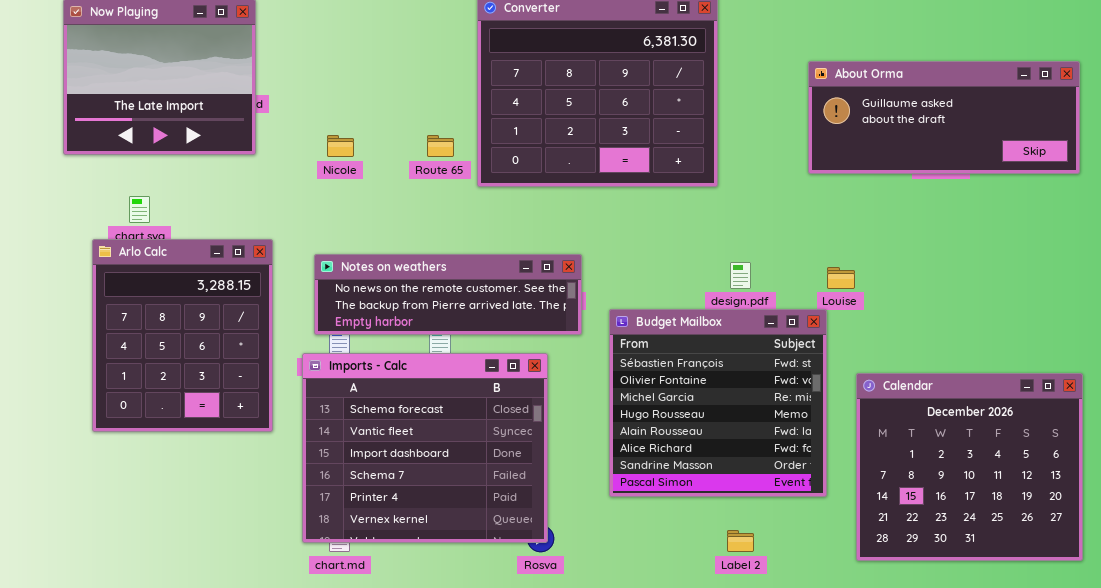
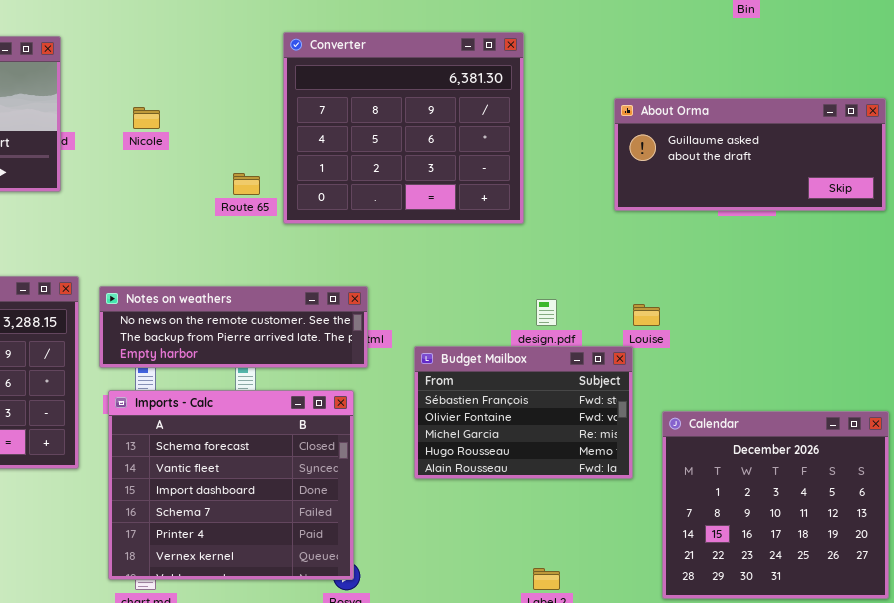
Nicole: [327,135,354,157] -> [133,107,160,129], moved
Notes on weathers: [314,254,582,335] -> [99,286,368,368], moved
Budget Mailbox: [609,309,827,497] -> [414,346,633,479], resized

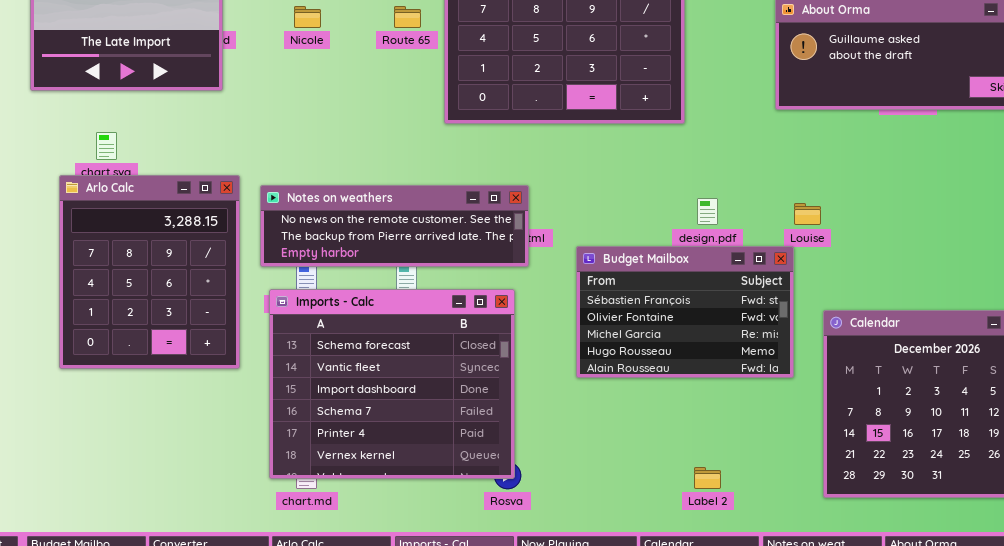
Route 65: [233,173,260,195] -> [394,6,421,28], moved

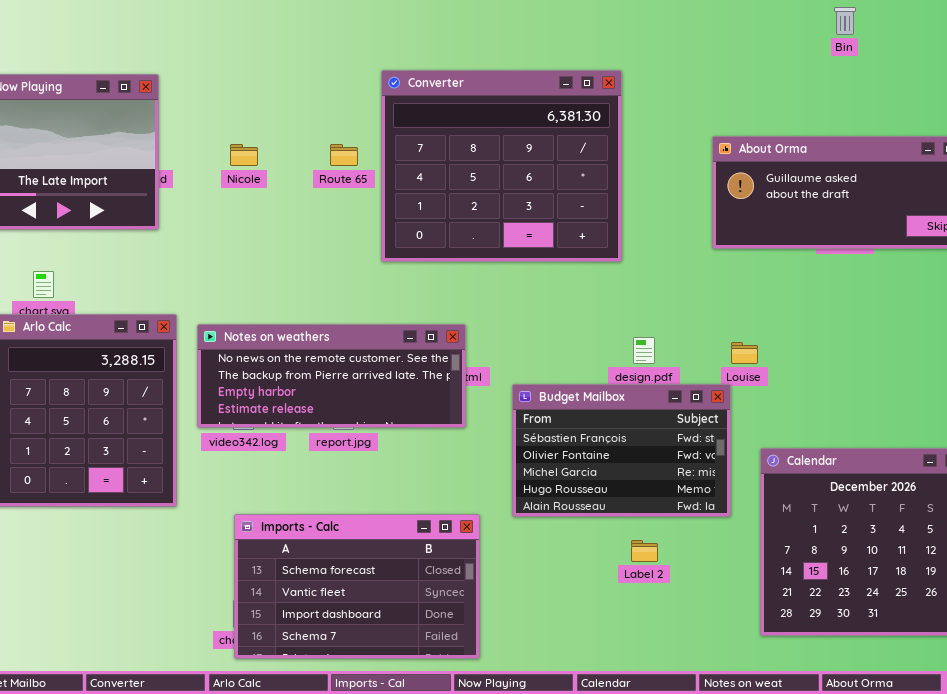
Notes on weathers: [260,185,529,267] -> [197,324,466,428], resized
Imports - Calc: [269,289,515,479] -> [234,514,480,659], moved, resized
Label 2: [694,467,721,489] -> [631,540,658,562], moved

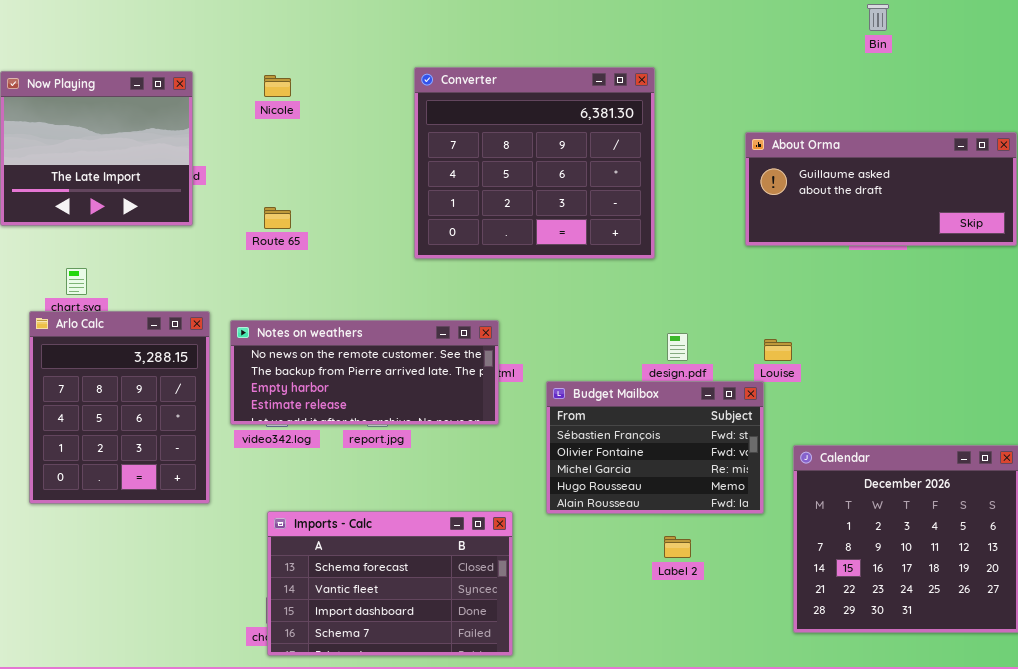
Nicole: [230,144,258,166] -> [264,75,291,97], moved
Route 65: [330,144,358,166] -> [264,207,291,229], moved

